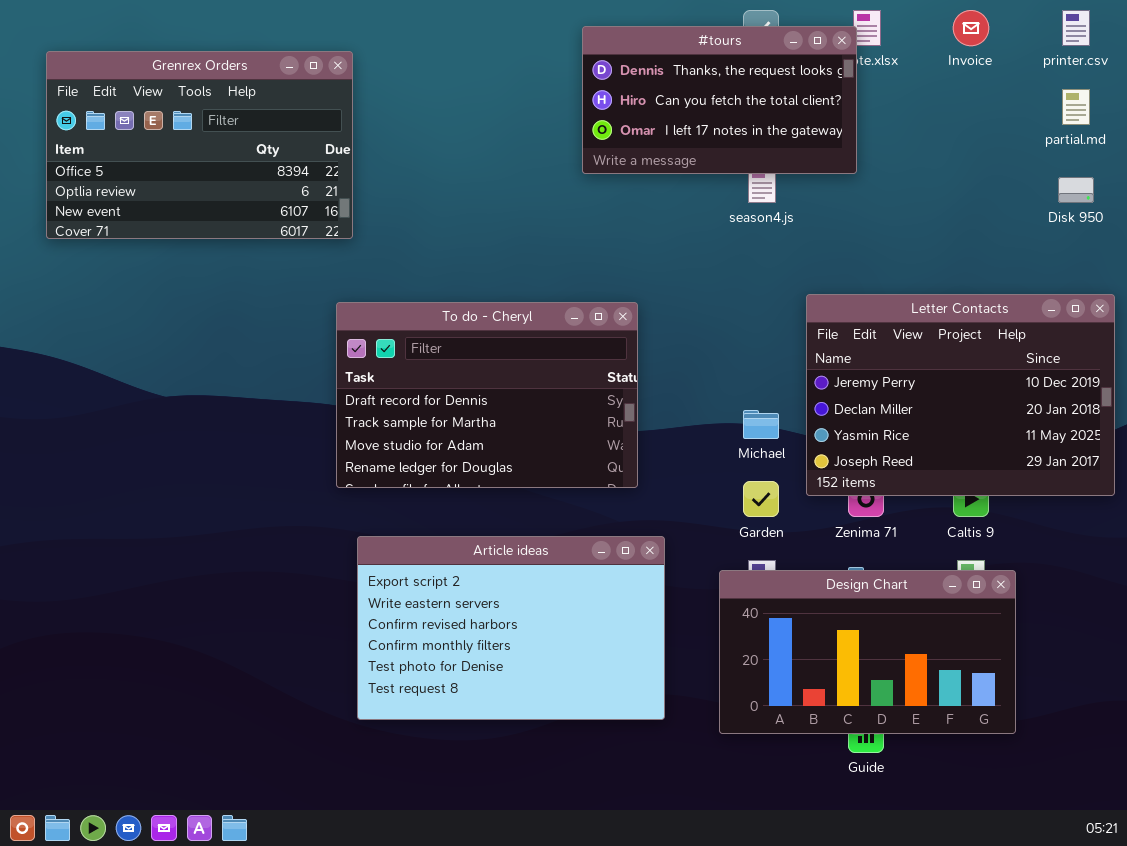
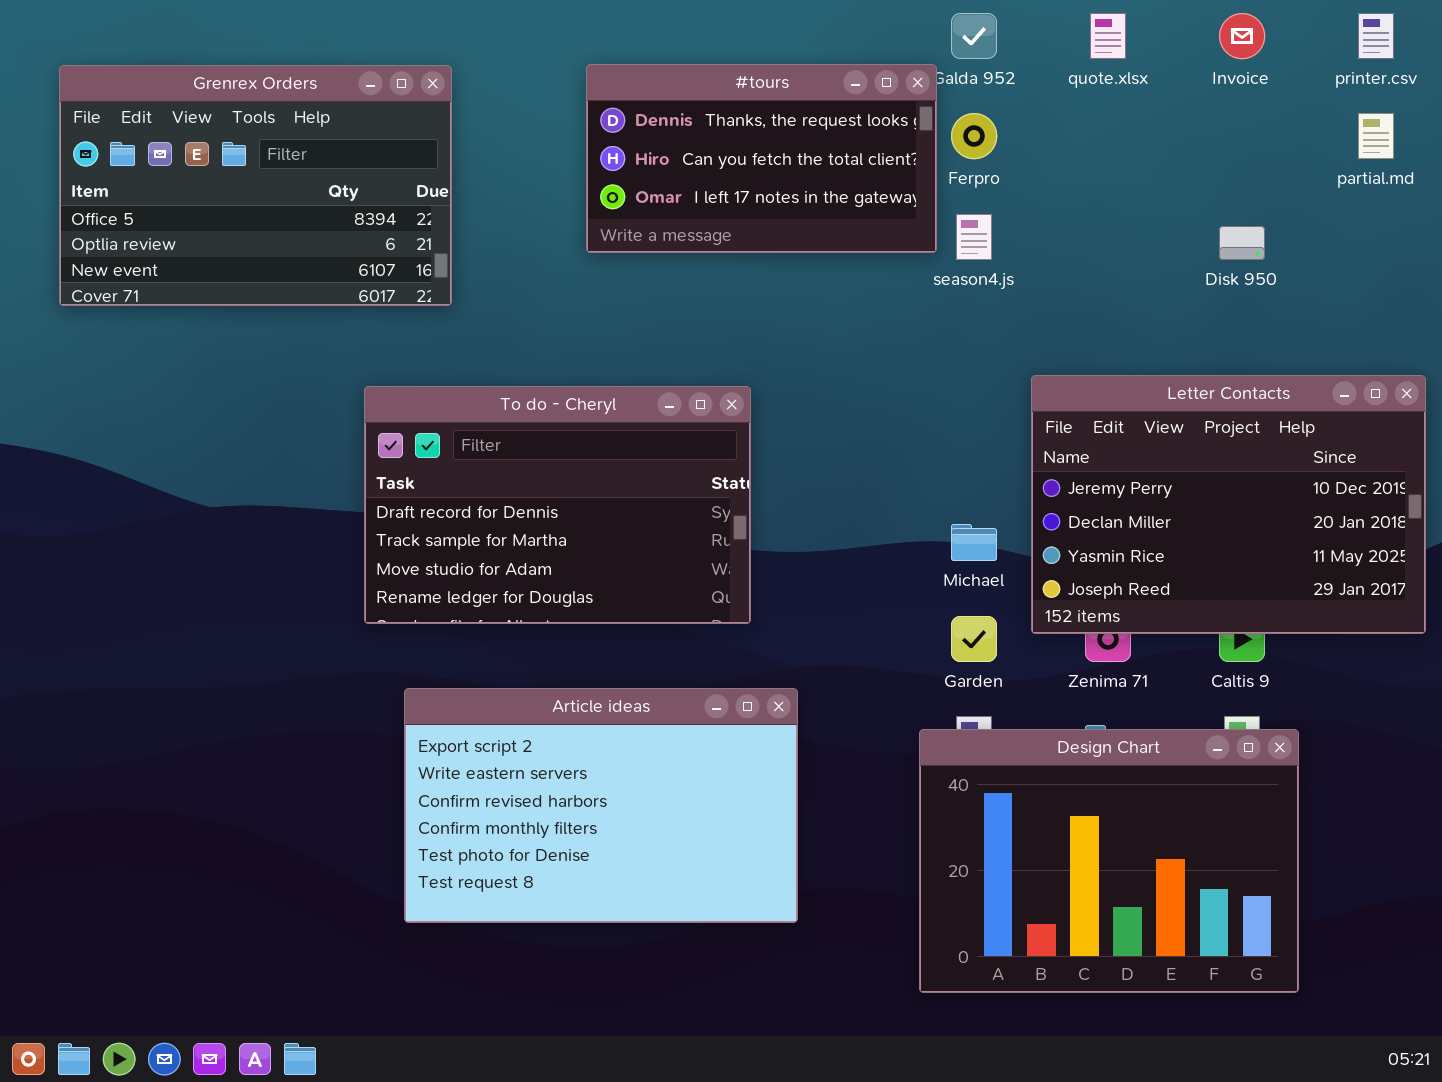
#tours: [582,26,857,174] -> [586,64,937,253], moved
Disk 950: [1058,177,1094,203] -> [1219,226,1265,260], moved
To do - Cheryl: [336,302,638,488] -> [364,386,751,624], moved
Article ideas: [357,536,665,720] -> [404,688,798,923], moved
Design Chart: [719,570,1016,734] -> [919,729,1299,993], resized

